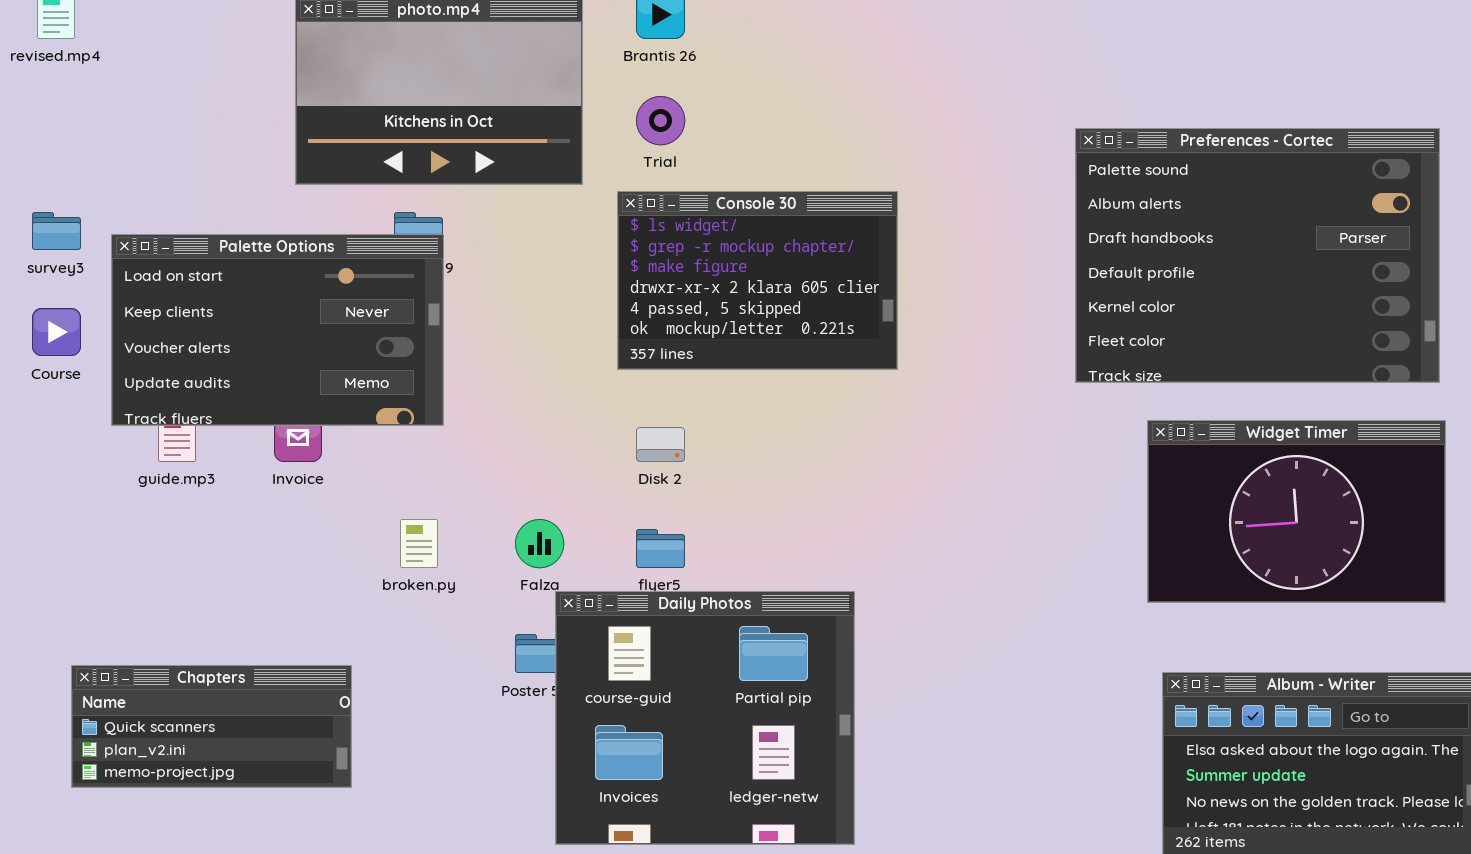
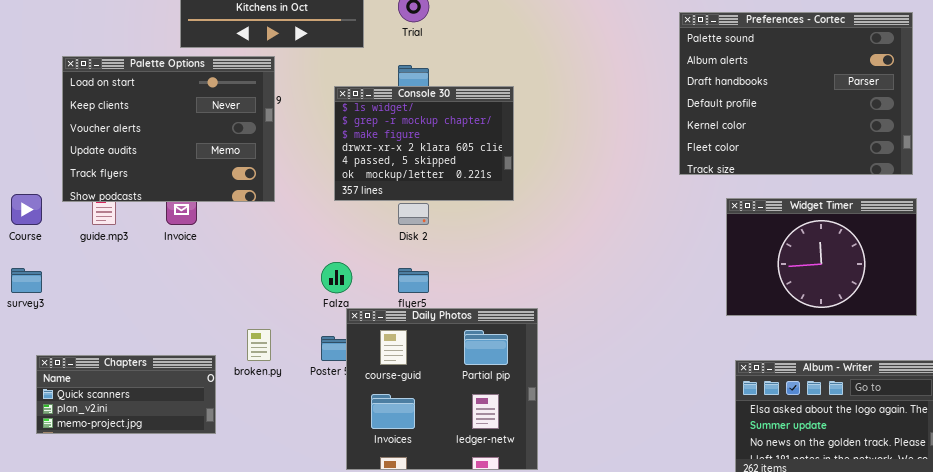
Console 30: [617,191,898,370] -> [334,86,514,201], moved
survey3: [32,212,81,250] -> [11,268,42,293], moved
Palette Options: [111,234,444,426] -> [62,56,275,202], resized
Course: [32,308,81,356] -> [11,194,42,225], moved
broken.py: [400,519,438,568] -> [247,329,271,361], moved

